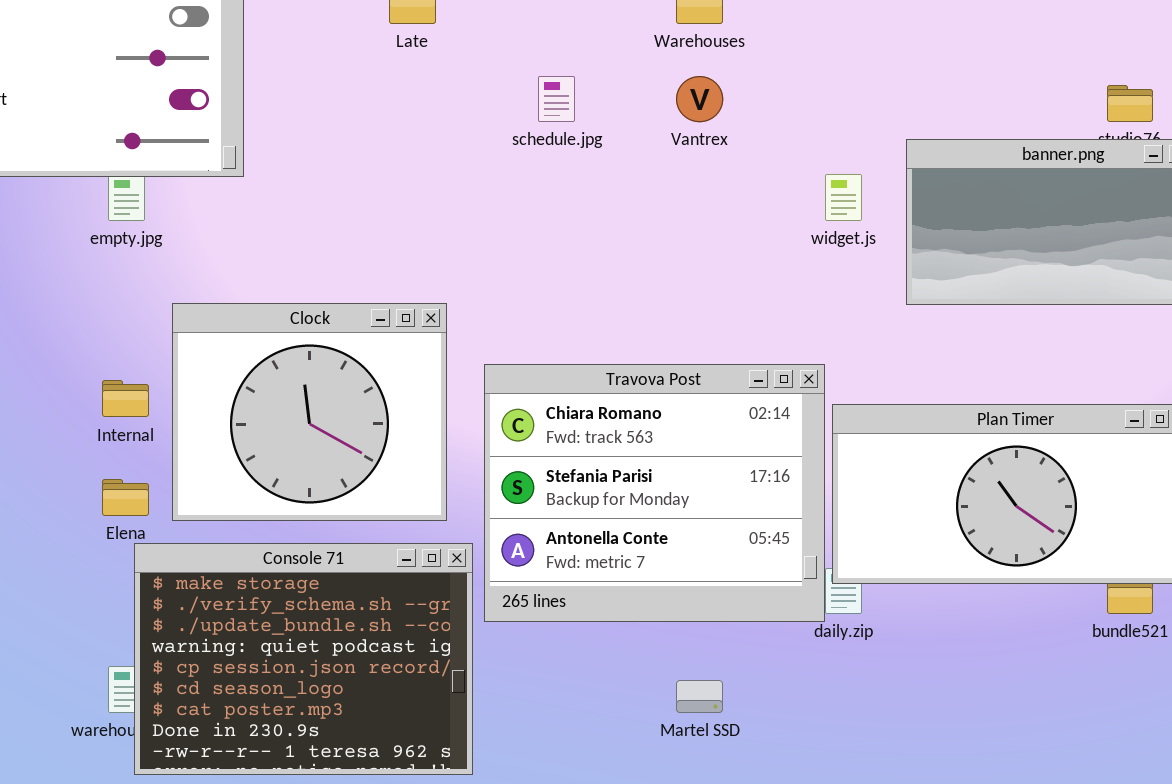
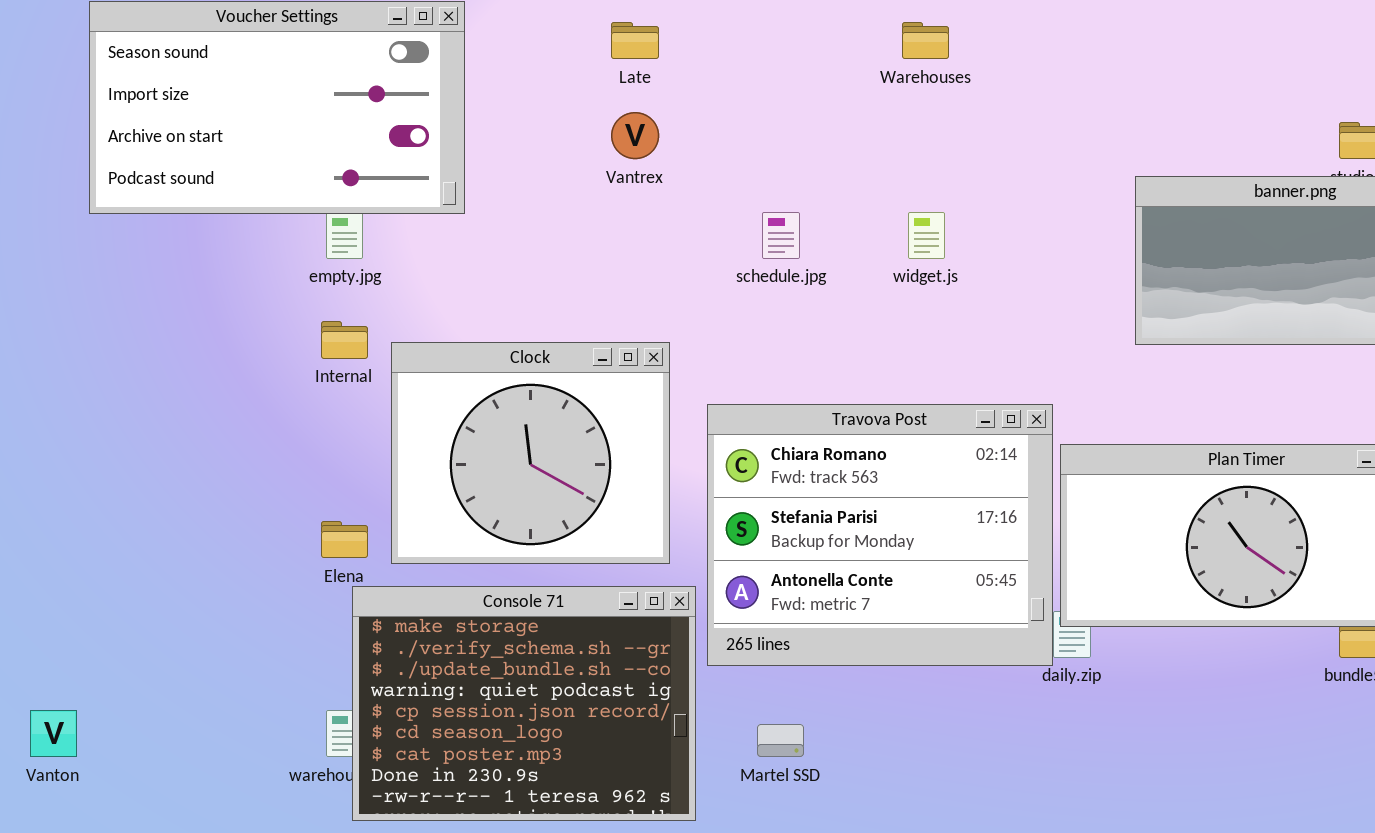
schedule.jpg: [538,76,575,122] -> [762,212,800,259], moved
Vantrex: [676,76,723,122] -> [611,112,659,159], moved
widget.js: [825,174,862,221] -> [908,212,945,259], moved
Internal: [102,380,149,417] -> [321,321,368,359], moved
Martel SSD: [676,680,723,713] -> [757,724,804,757], moved

